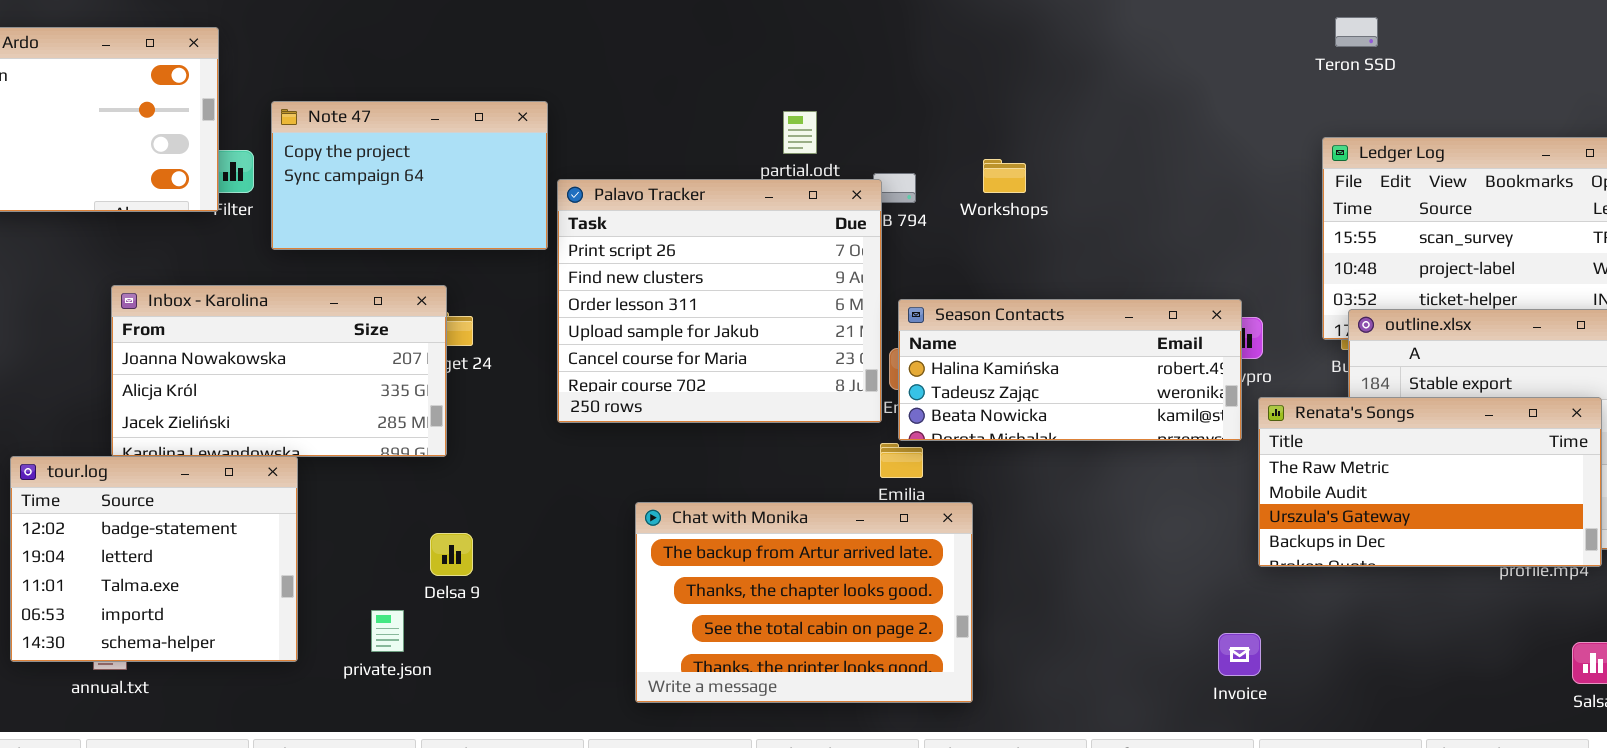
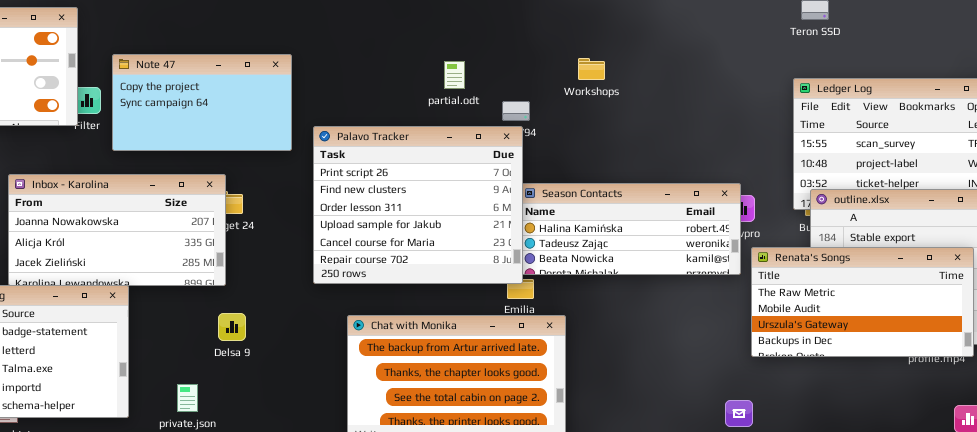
Workshops: [983,159,1026,193] -> [578,58,605,80], moved
Palavo Tracker: [557,179,882,423] -> [313,126,523,284], moved
Delsa 9: [430,533,473,576] -> [218,313,246,341], moved

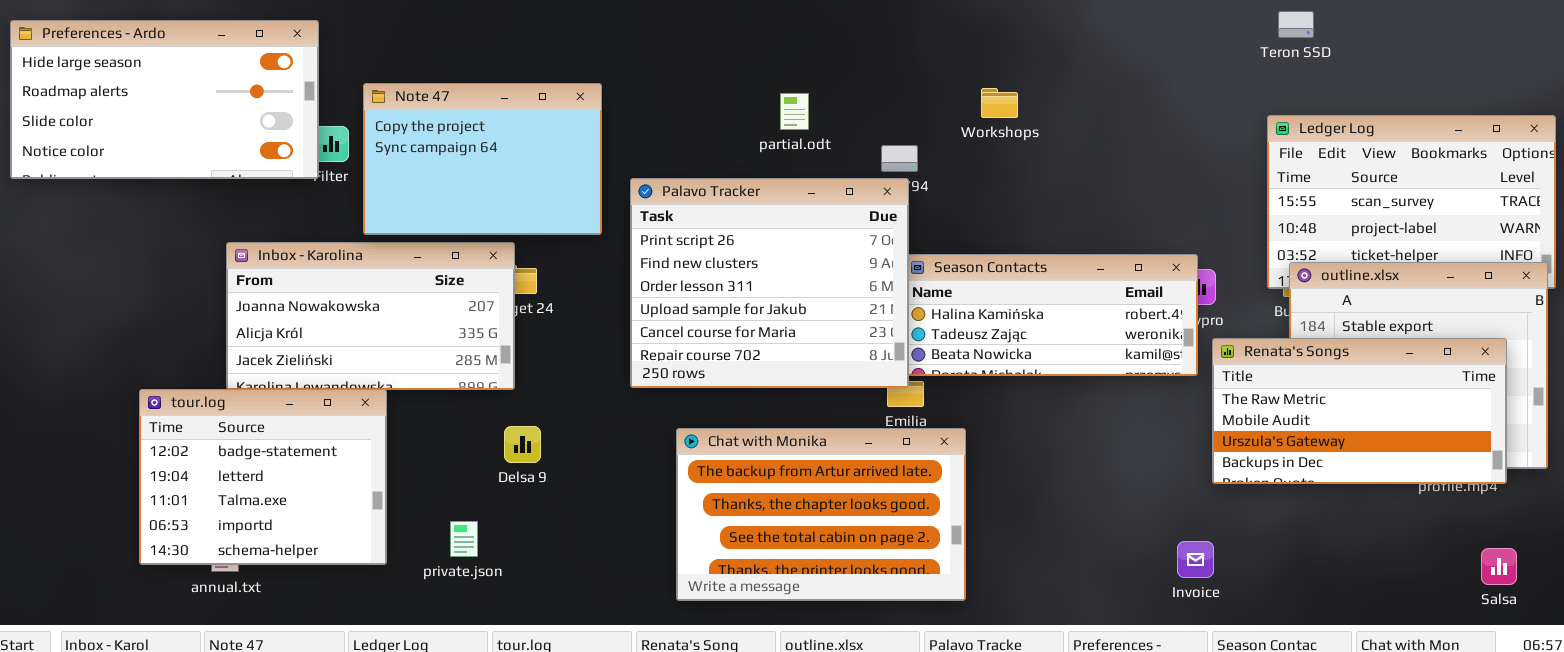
Note 47: [112,54,292,151] -> [363,83,602,235], resized
partial.odt: [444,61,465,89] -> [780,93,809,130], moved

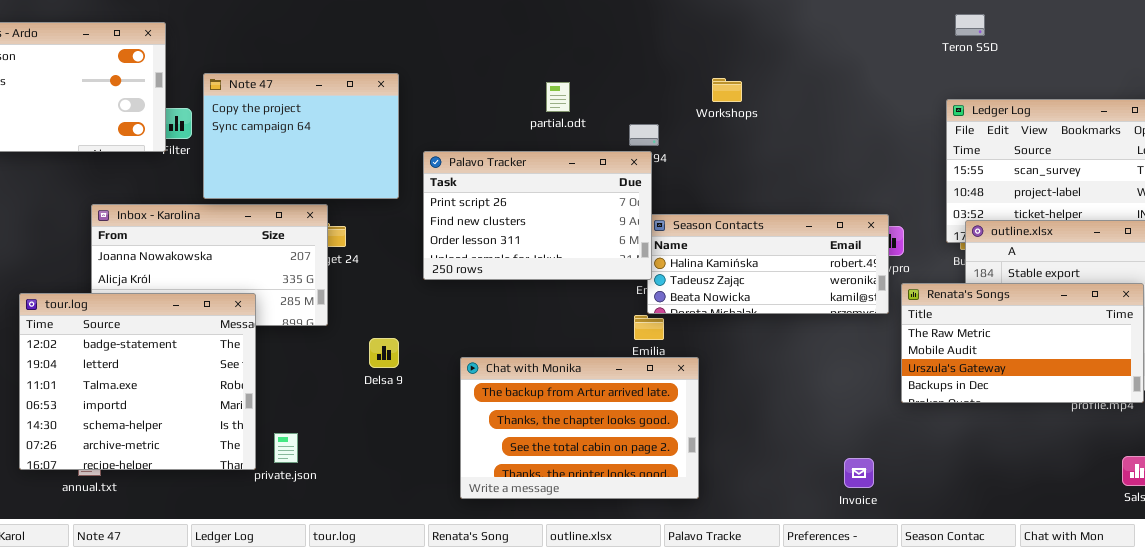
Palavo Tracker: [630,178,909,388] -> [423,151,652,280], resized
tour.log: [139,389,387,565] -> [19,293,256,470], resized
Delsa 9: [504,426,541,463] -> [369,338,399,368], moved
Invoice: [1177,541,1214,578] -> [844,458,874,488], moved

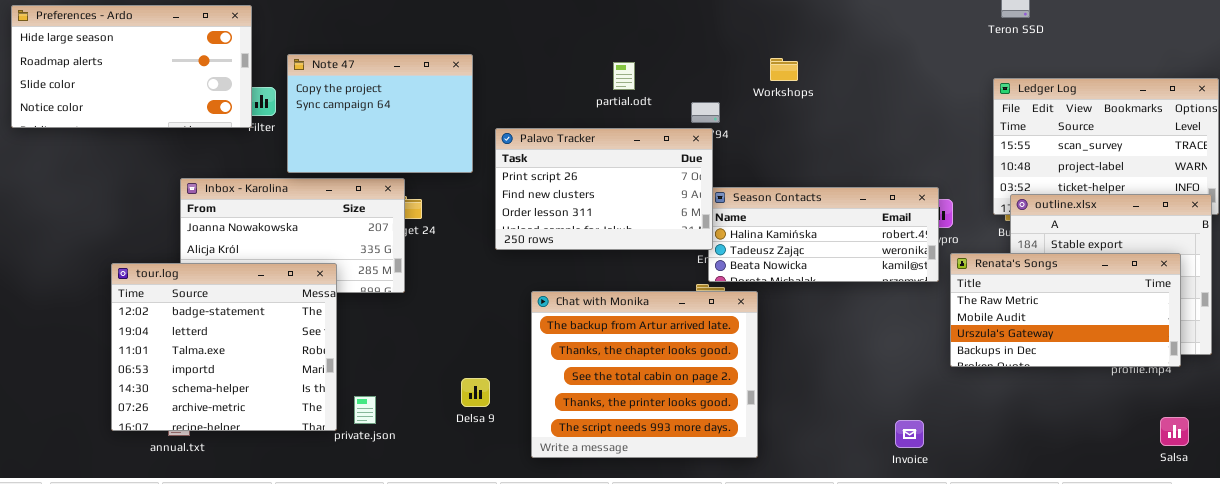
Delsa 9: [369,338,399,368] -> [461,378,490,407], moved
Chat with Monika: [460,357,699,499] -> [531,291,758,458], resized

